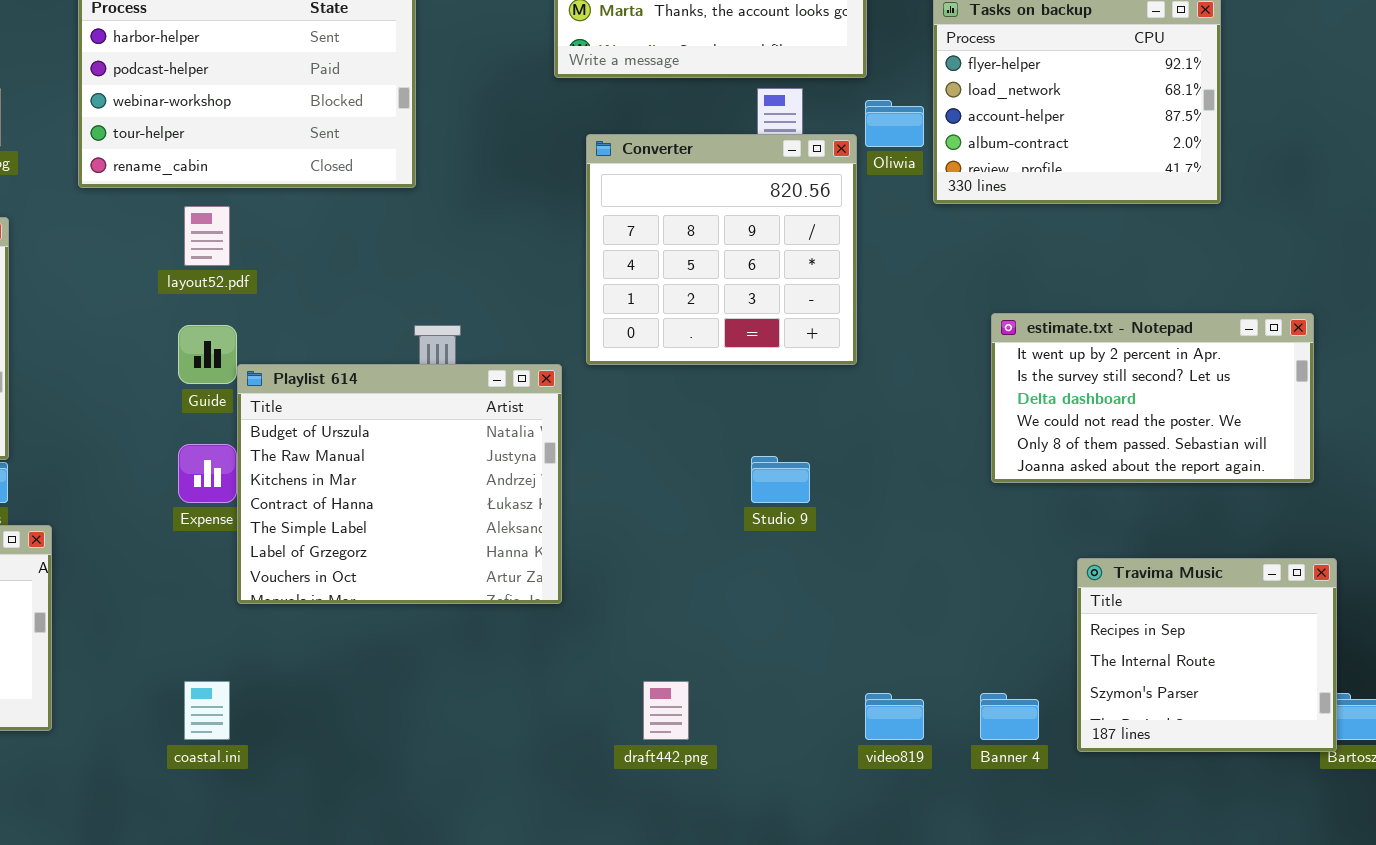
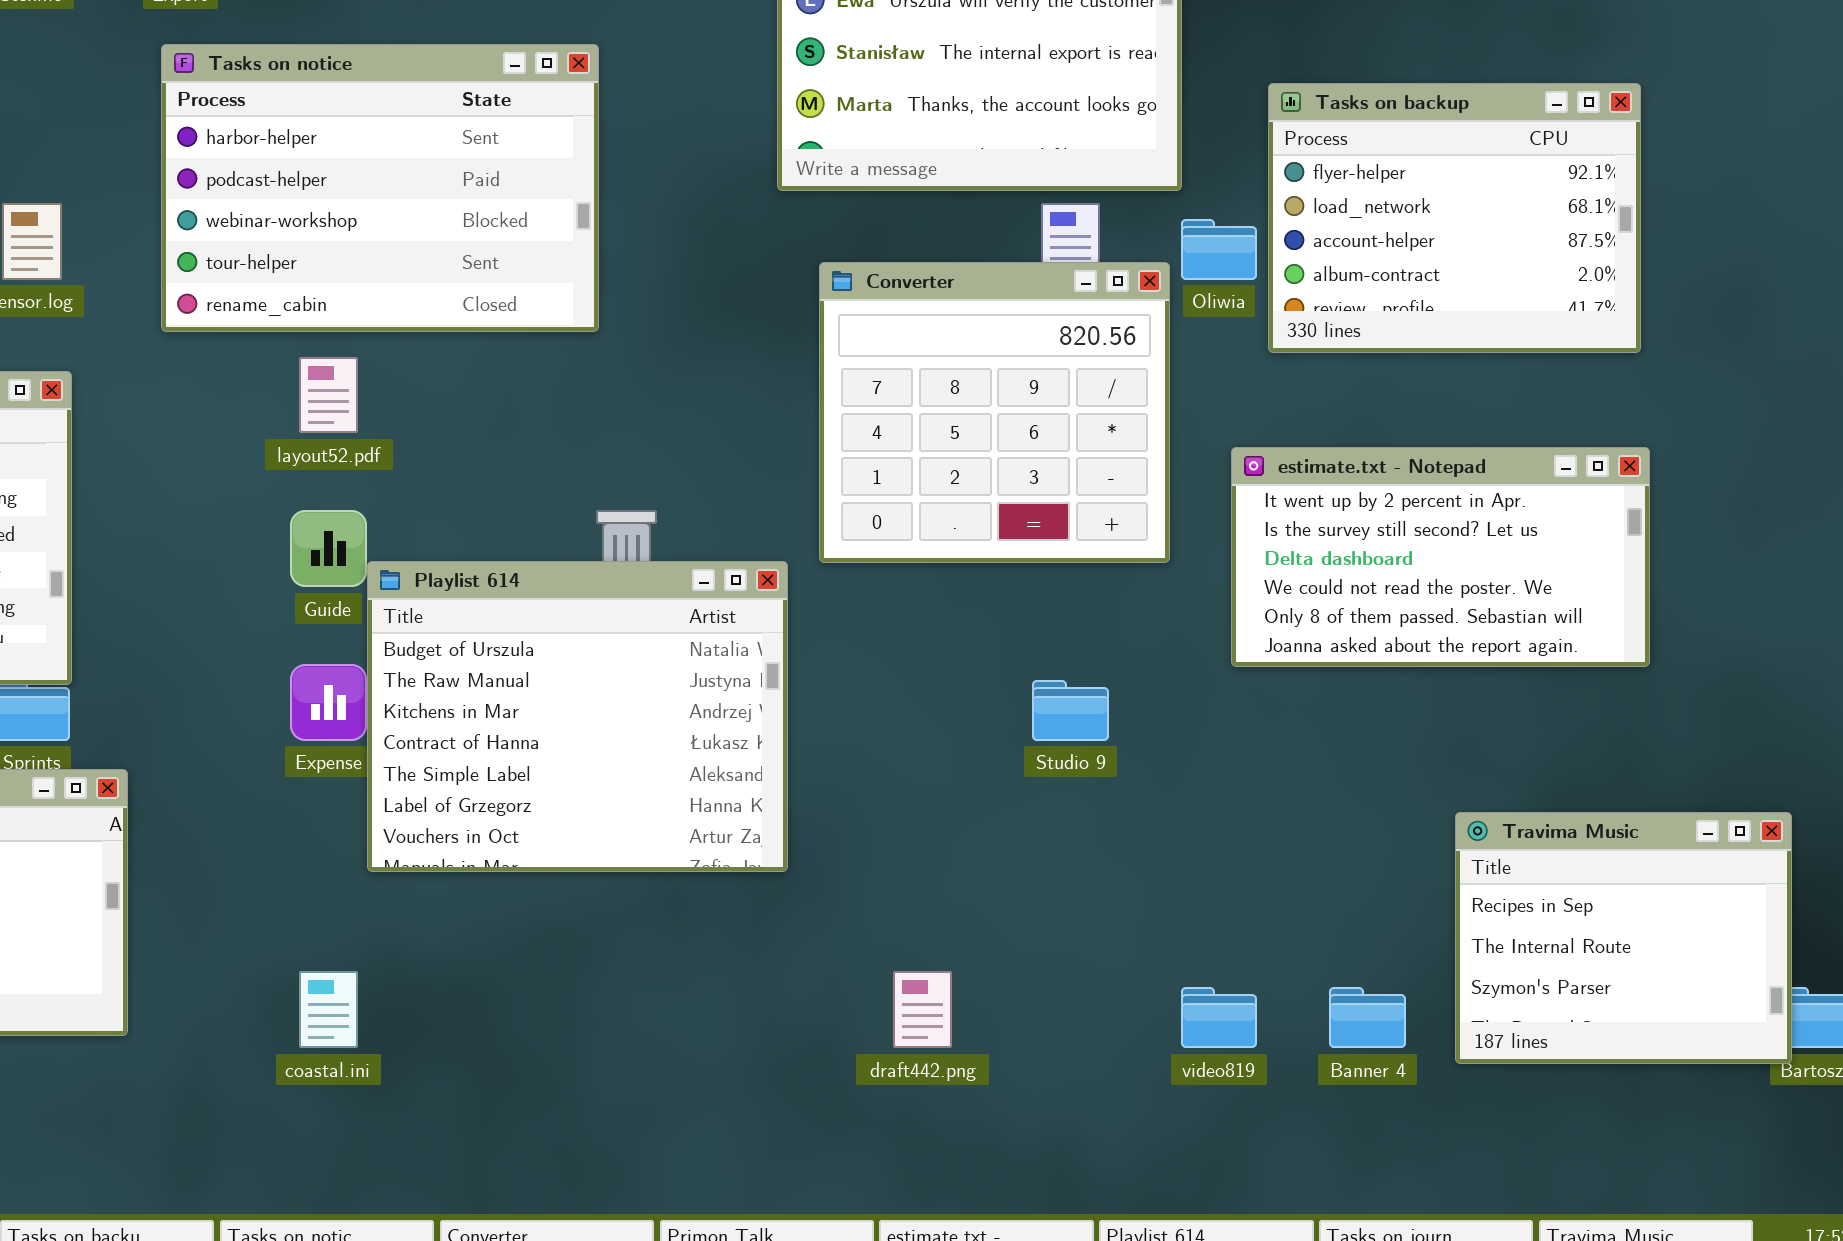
estimate.txt - Notepad: [991,313,1314,483] -> [1231,447,1650,667], moved

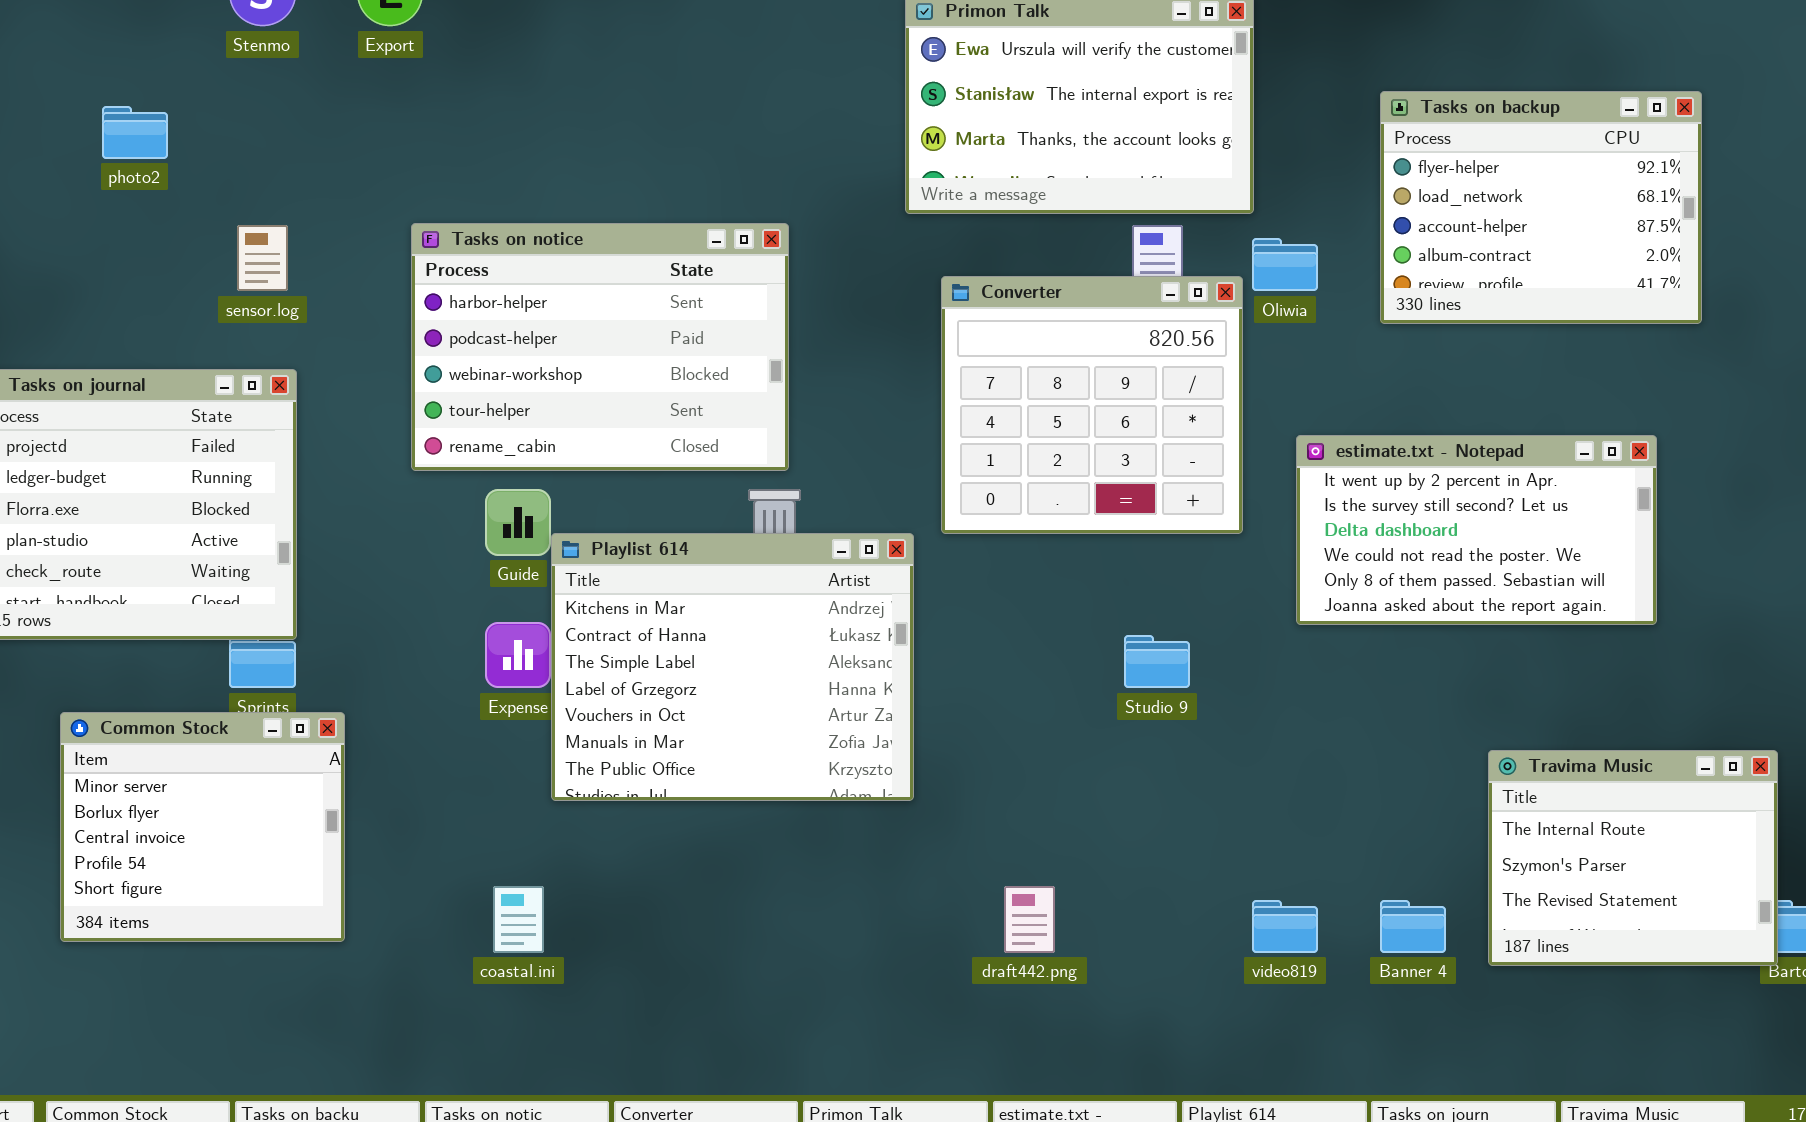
Tasks on notice: [161,44,599,332] -> [411,223,789,471], moved
Tasks on backup: [1268,83,1641,353] -> [1380,91,1702,324], moved
Playlist 614: [367,561,788,872] -> [551,533,914,801], scrolled down 2 rows
Travima Music: [1455,812,1792,1064] -> [1488,750,1778,966], scrolled down 1 row

